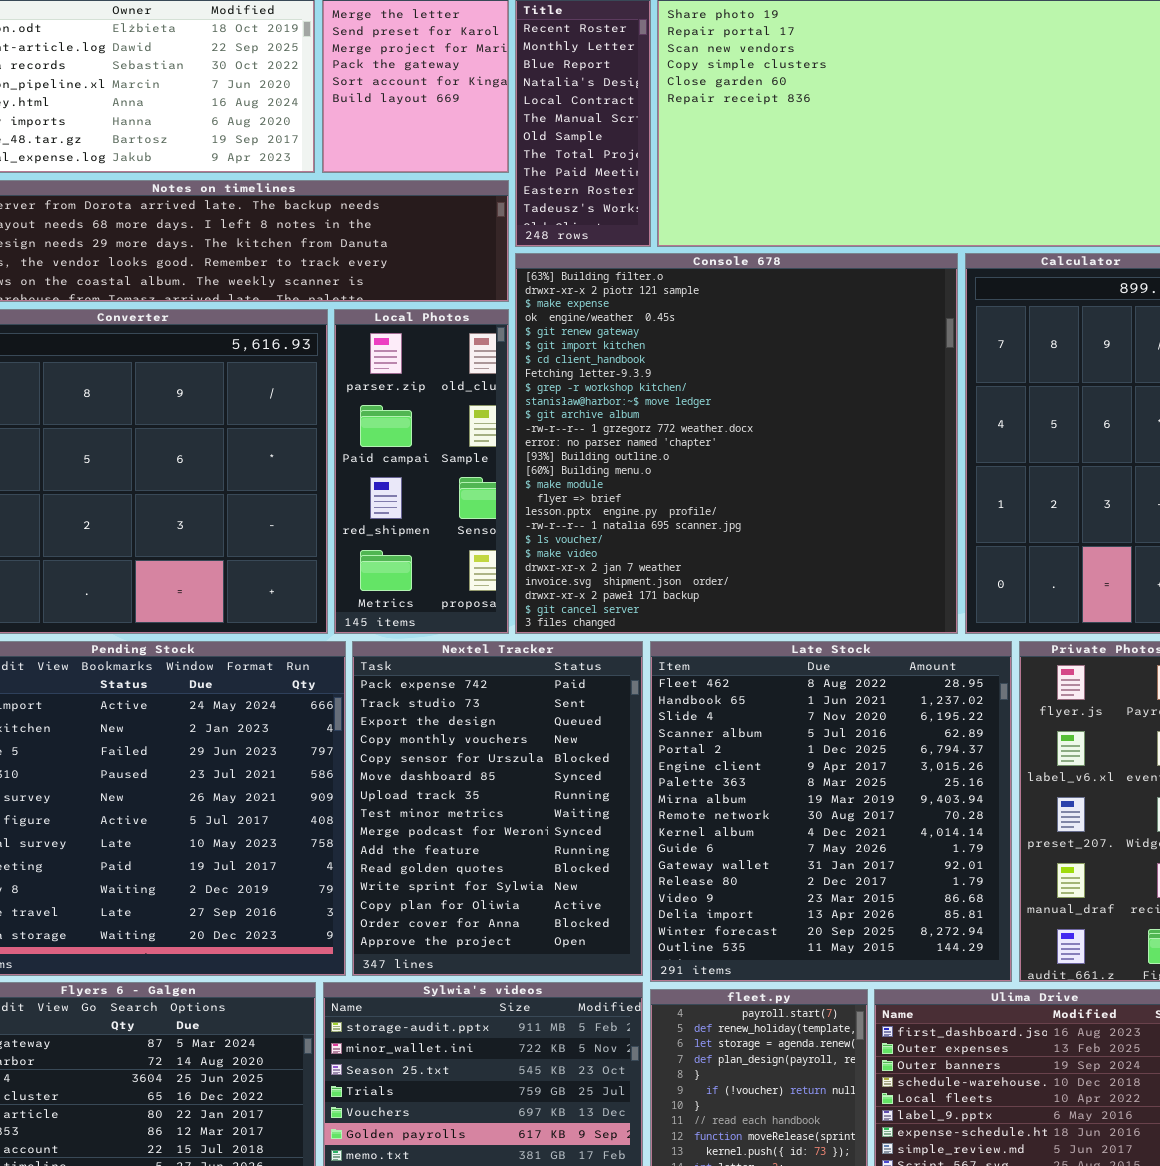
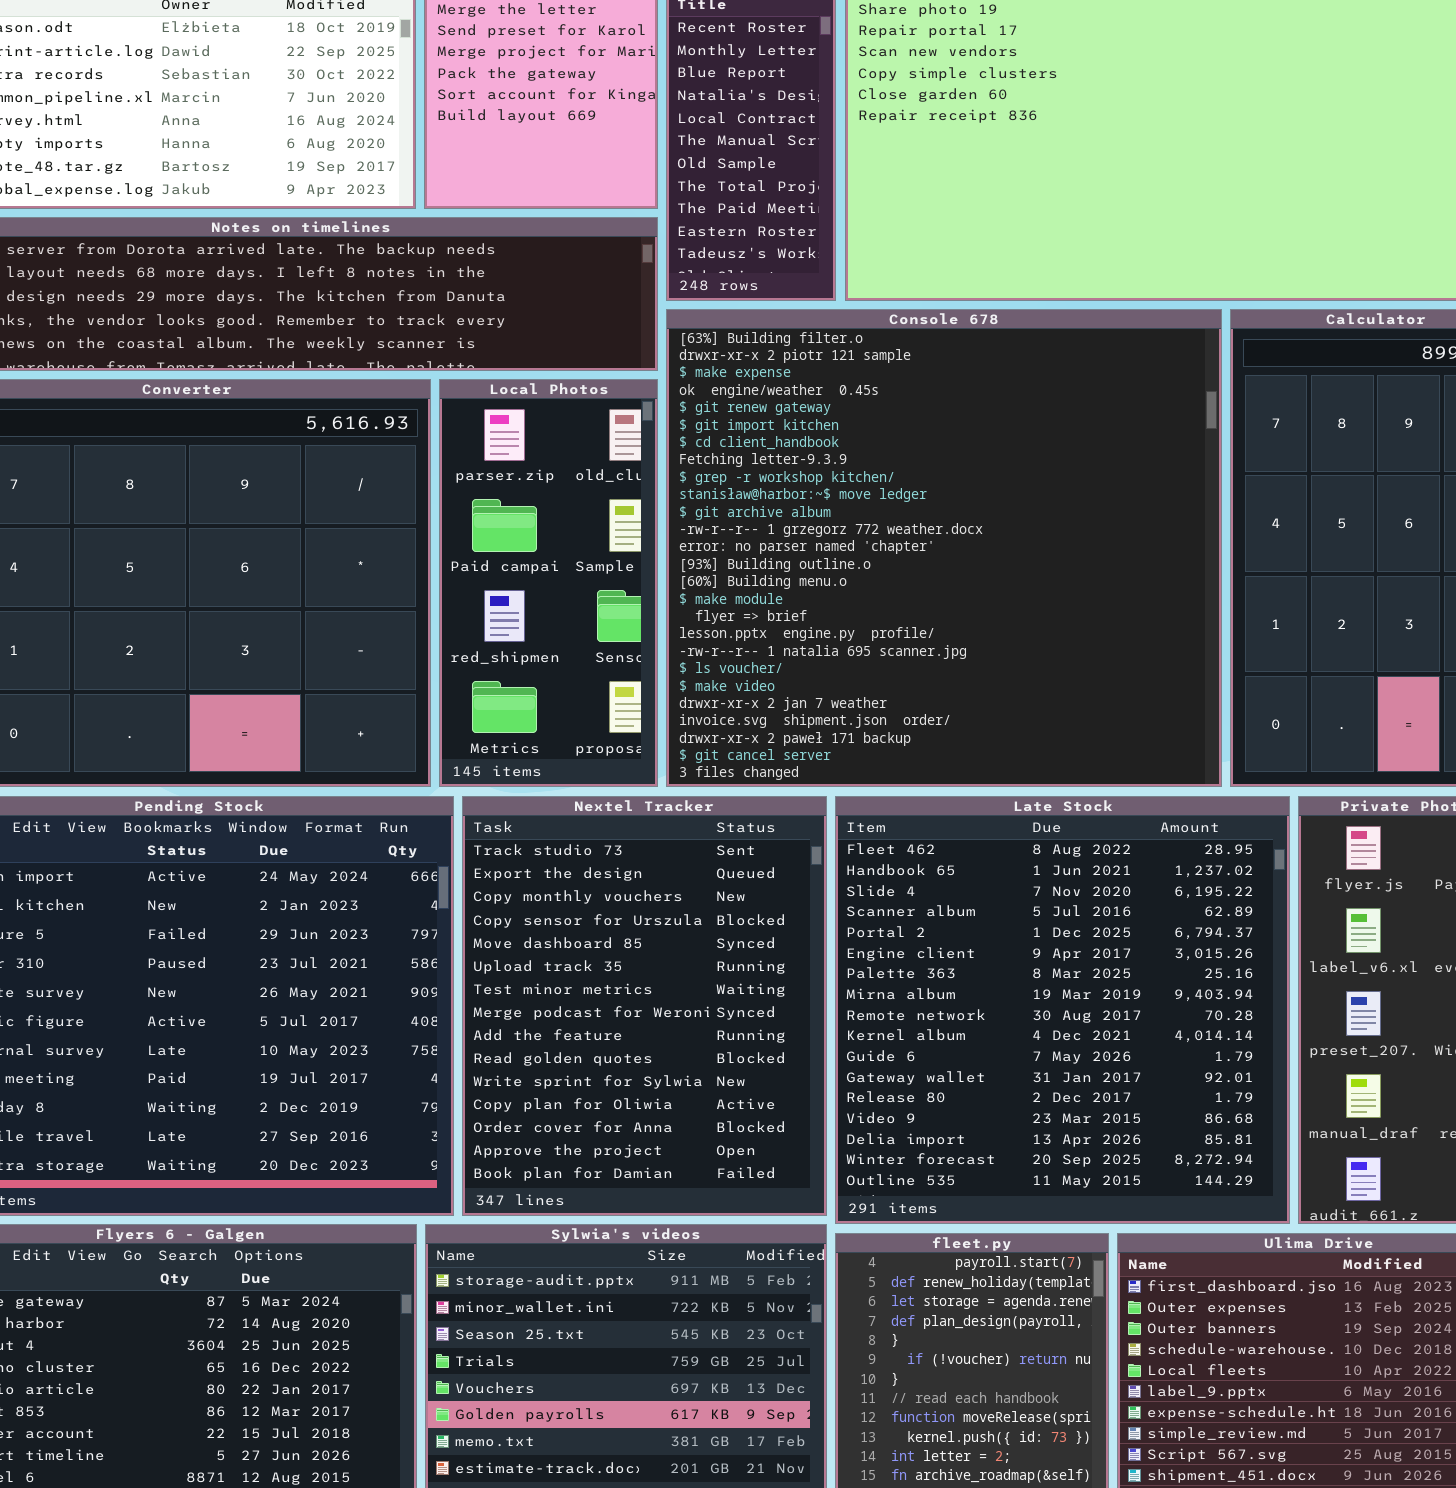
Nextel Tracker: [352,641,643,976] -> [462,796,827,1216], scrolled down 1 row

